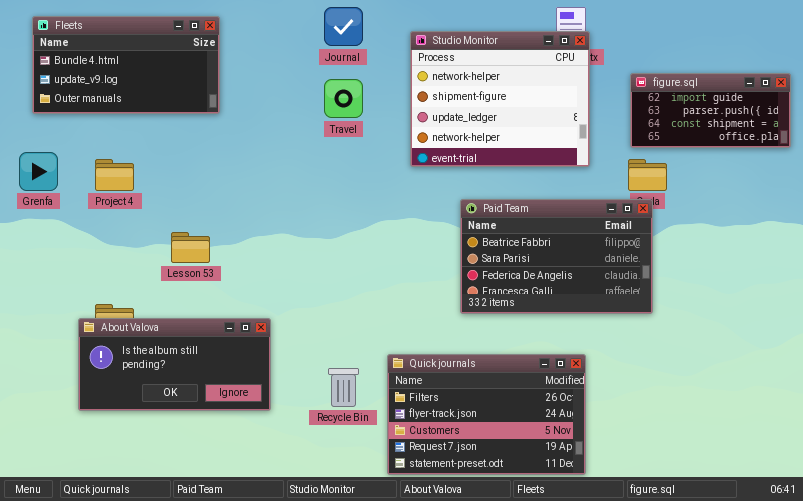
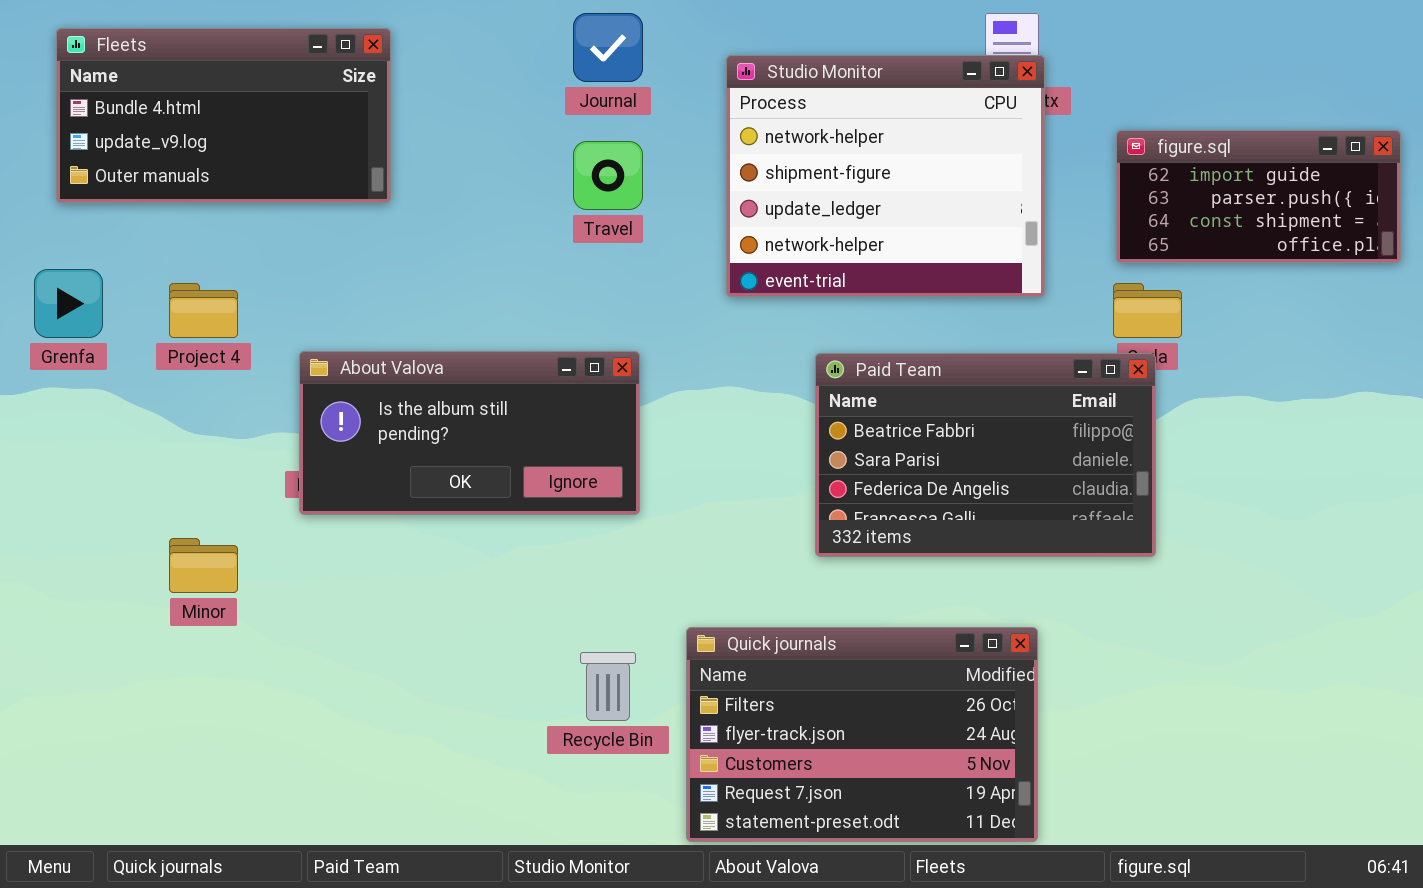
About Valova: [78,318,271,411] -> [299,351,640,515], moved

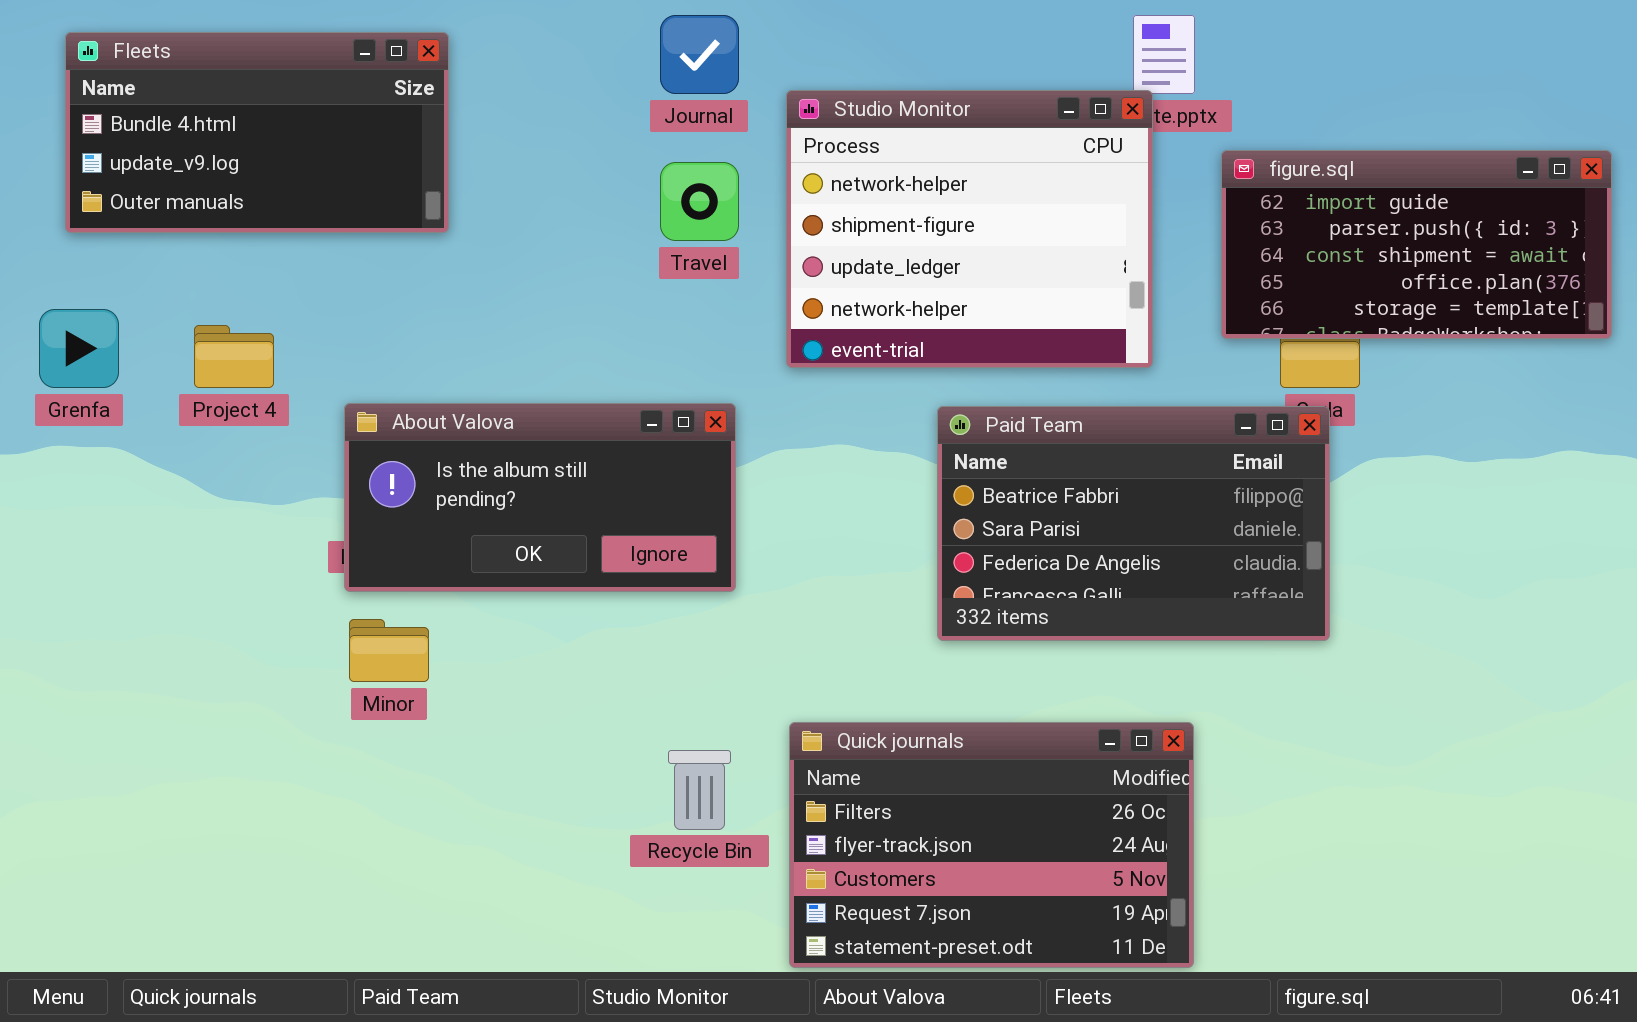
Studio Monitor: [726,55,1045,297] -> [786,90,1153,368], moved
figure.sql: [1116,130,1401,263] -> [1221,150,1612,339], resized
Minor: [169,538,238,593] -> [349,619,429,682], moved

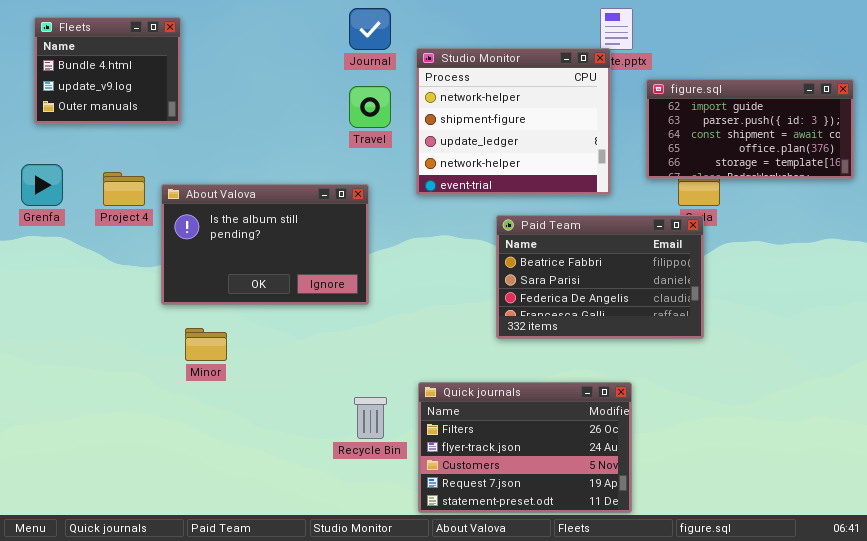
Fleets: [65,32,449,233] -> [34,17,181,124], resized
About Valova: [344,403,736,592] -> [161,184,369,305], moved, resized

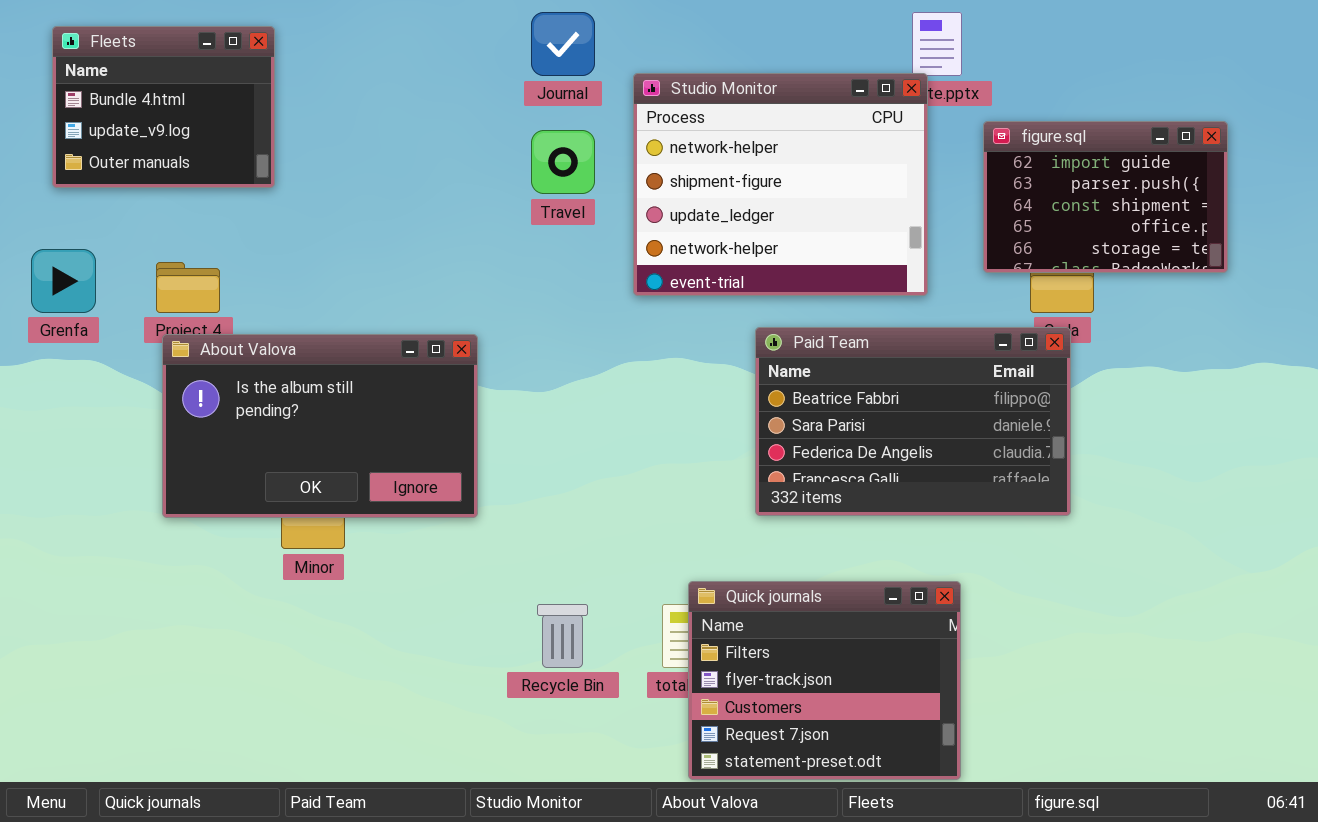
figure.sql: [646,79,854,179] -> [983,121,1228,273], resized
About Valova: [161,184,369,305] -> [162,334,478,518], moved
Quick journals: [418,382,632,513] -> [688,581,961,780], resized

